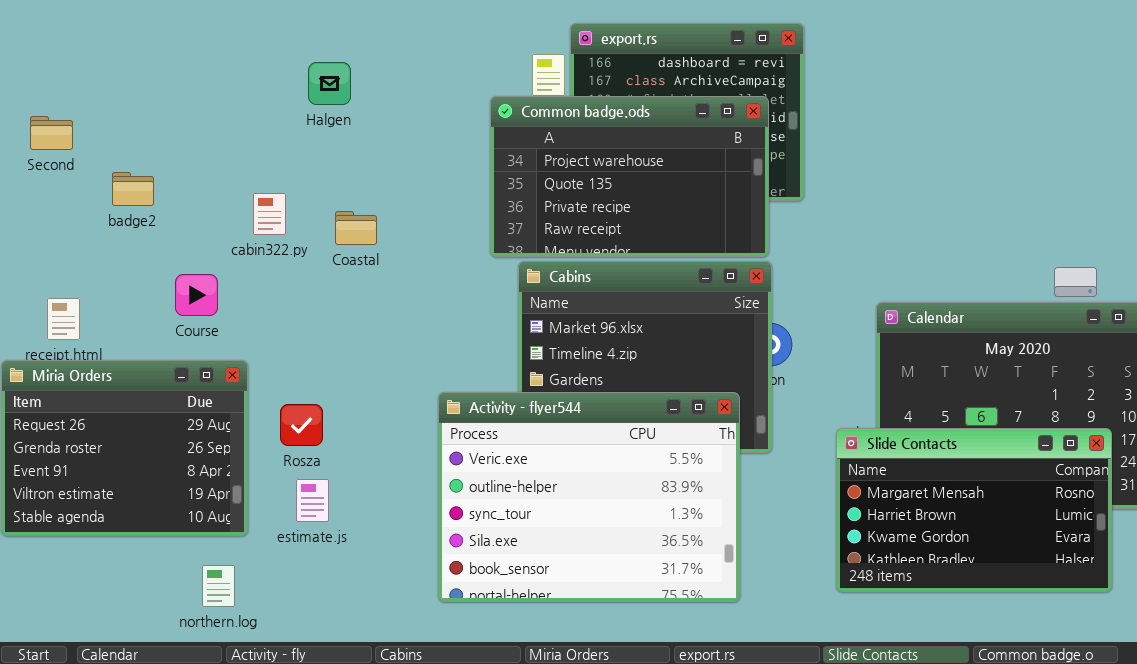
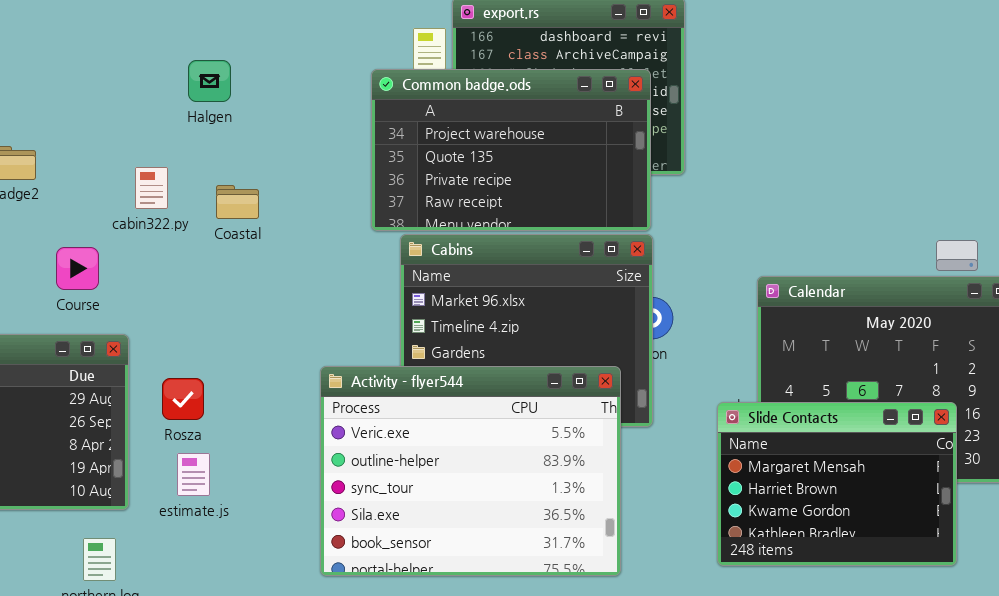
Halgen: [308,62,351,105] -> [188,60,231,102], moved
Slide Contacts: [836,428,1112,592] -> [717,402,957,566], resized

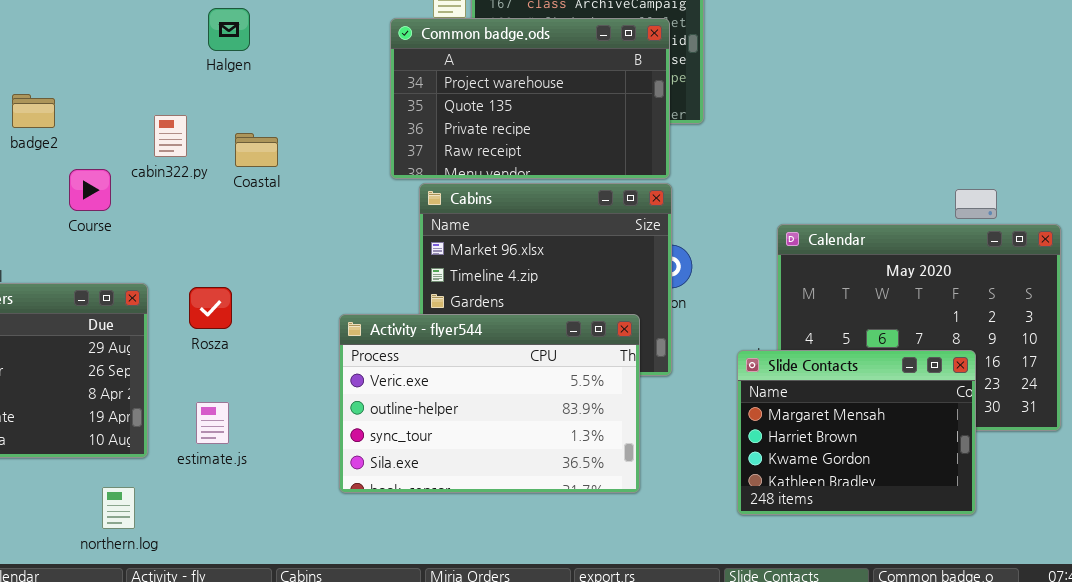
Course: [56,247,99,290] -> [69,169,111,211], moved
Activity - flyer544: [320,366,621,576] -> [339,314,640,493], resized
Rosza: [162,378,204,420] -> [189,287,232,329], moved

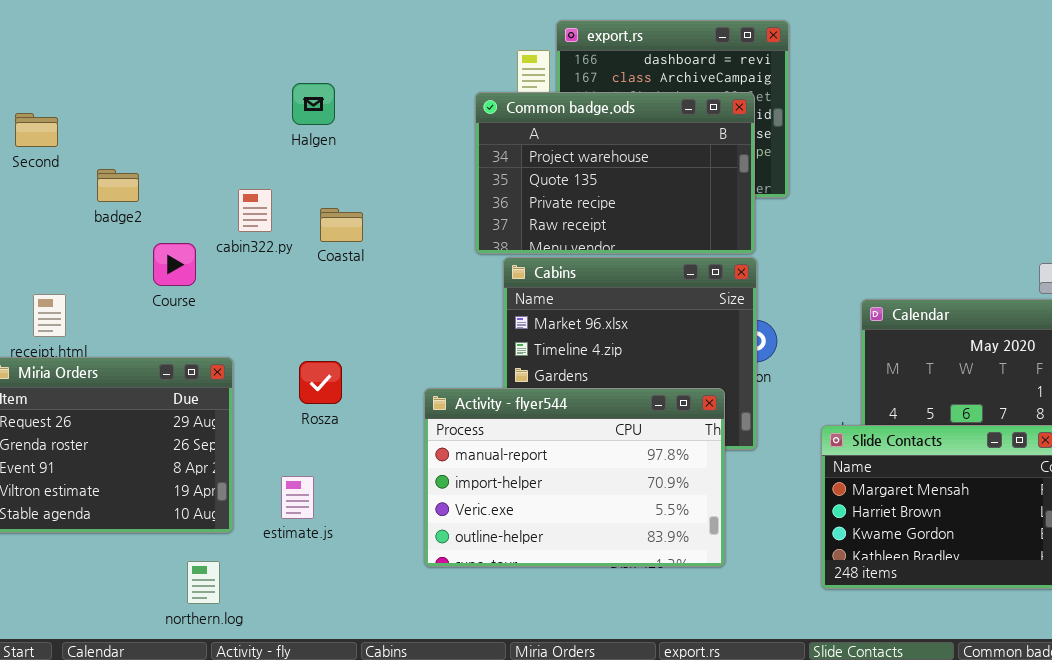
Rosza: [189,287,232,329] -> [299,361,342,404], moved
Activity - flyer544: [339,314,640,493] -> [424,388,725,567], scrolled up 2 rows

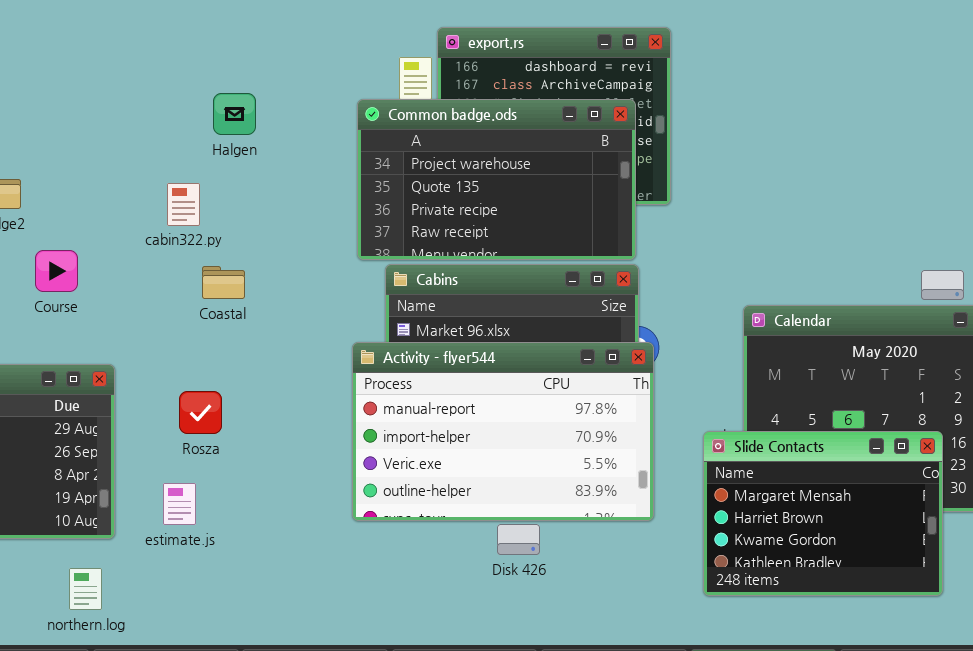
Halgen: [292,83,335,125] -> [213,93,256,135], moved
cabin322.py: [238,189,272,232] -> [167,183,200,226], moved
Coastal: [320,208,363,242] -> [202,266,245,299], moved
Rosza: [299,361,342,404] -> [179,391,222,434], moved
Activity - flyer544: [424,388,725,567] -> [352,342,654,521], moved

